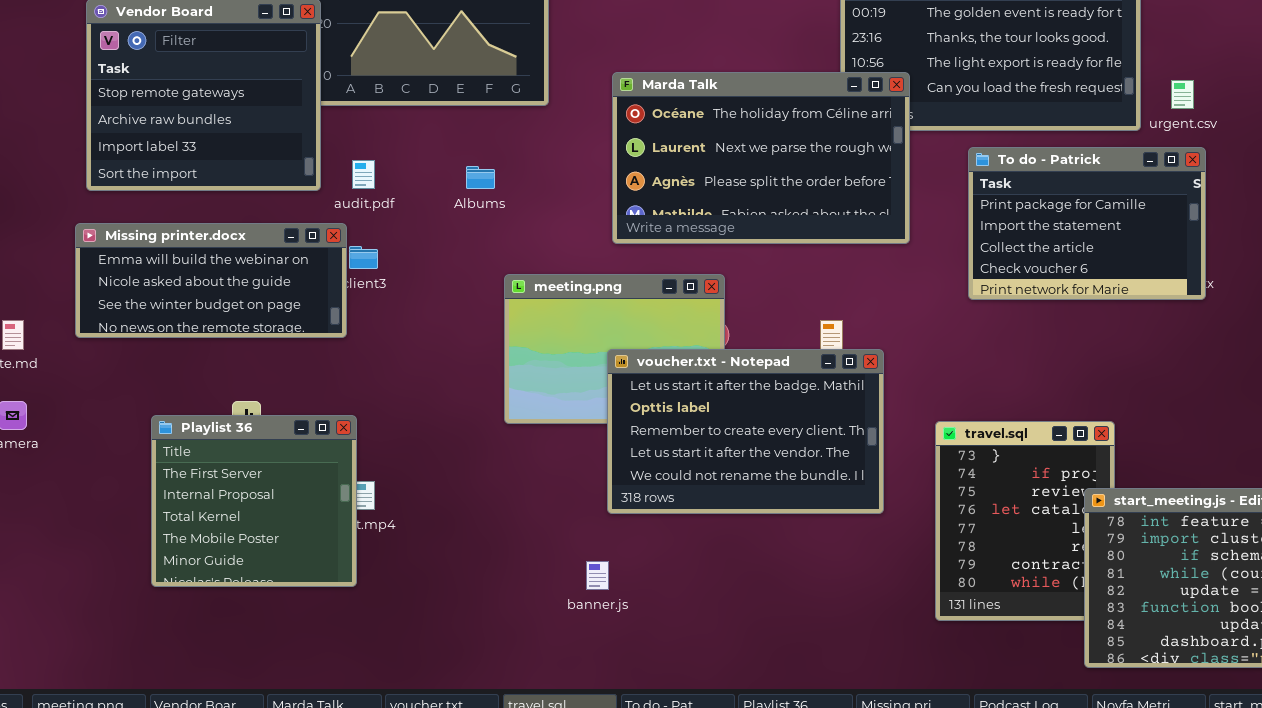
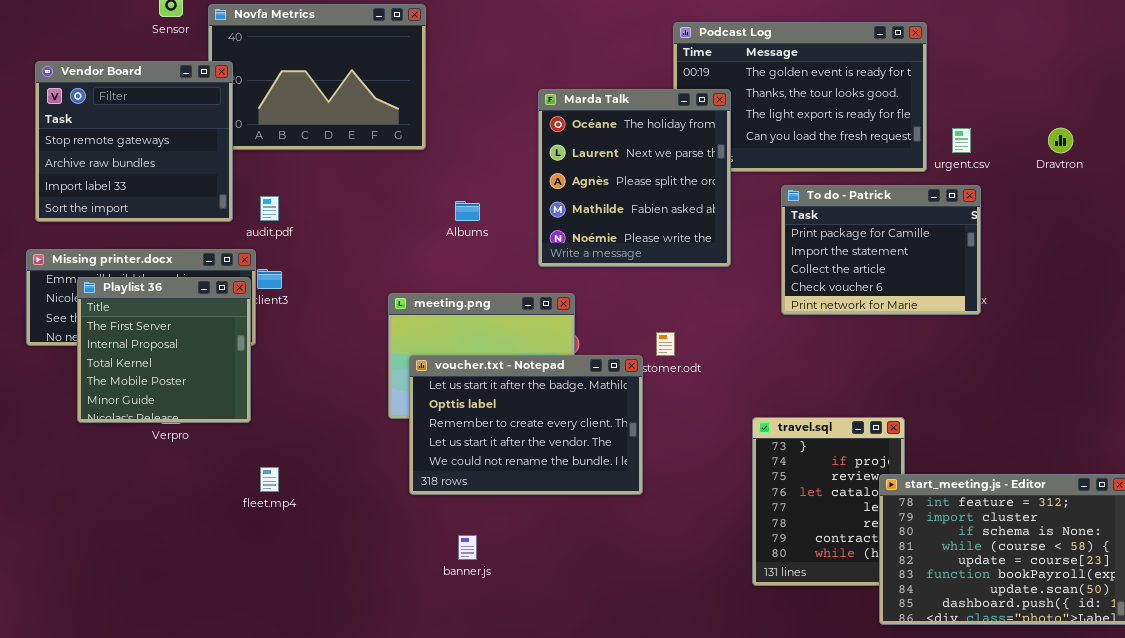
Marda Talk: [612,72,910,244] -> [538,89,731,267], resized
Albums: [466,166,495,189] -> [455,201,480,221], moved
voucher.txt - Notepad: [607,349,884,514] -> [409,355,643,495], moved
Playlist 36: [151,415,357,587] -> [77,277,251,423], moved

